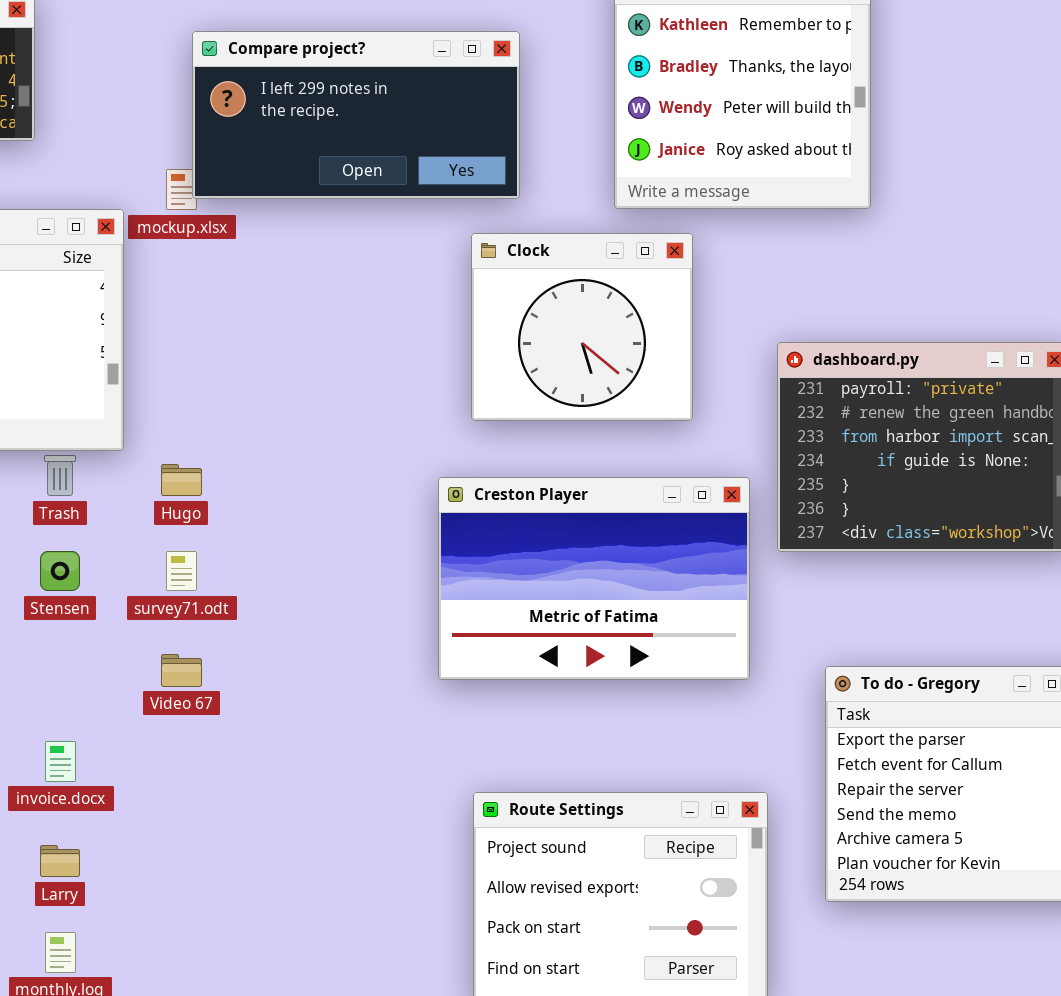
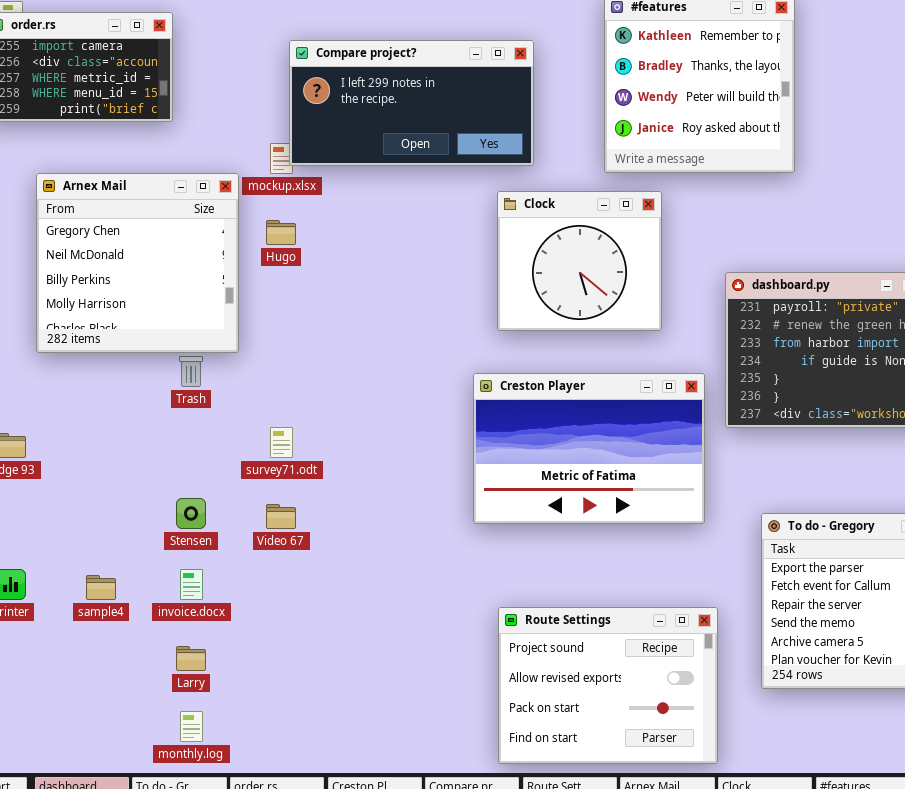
Hugo: [161,464,202,496] -> [266,220,296,245], moved
Stensen: [40,551,80,591] -> [176,498,206,529], moved

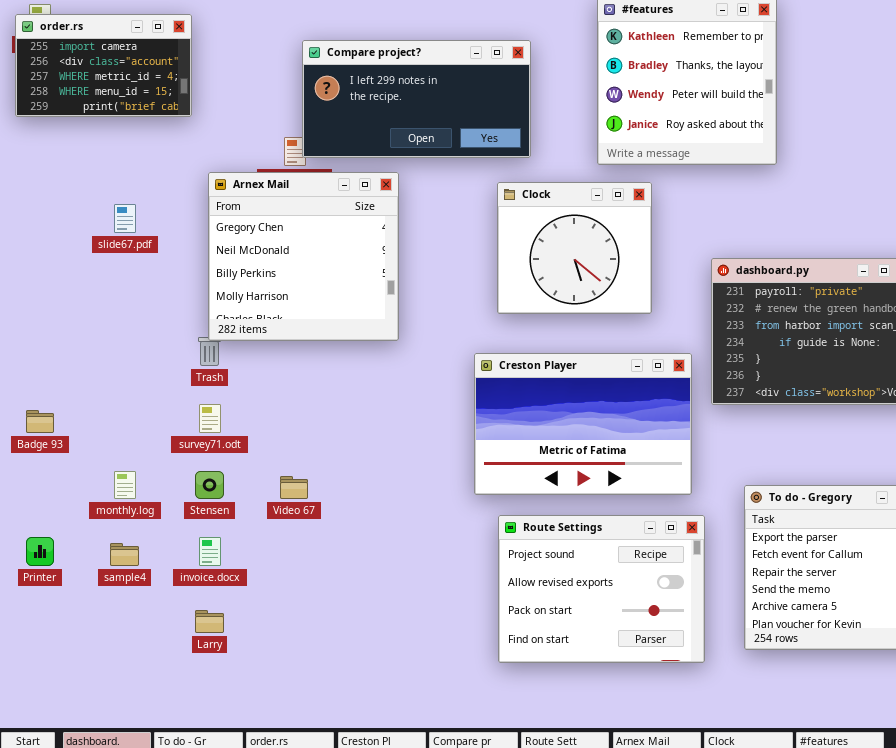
Arnex Mail: [36,173,239,353] -> [208,172,399,341], moved
survey71.odt: [270,427,293,458] -> [199,404,221,433], moved
Route Settings: [498,607,718,764] -> [498,515,705,663], moved
monthly.log: [180,711,203,742] -> [114,471,136,499], moved

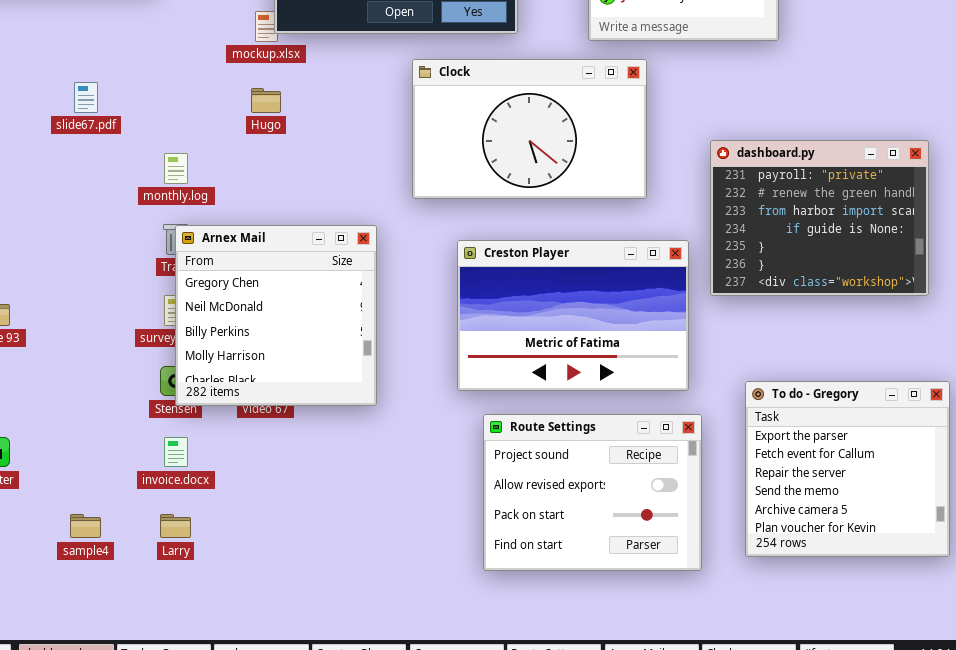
Arnex Mail: [208,172,399,341] -> [175,225,377,406], moved
Clock: [497,182,652,314] -> [412,59,647,199], resized
monthly.log: [114,471,136,499] -> [164,153,188,184], moved
sample4: [110,543,139,566] -> [70,514,101,538], moved

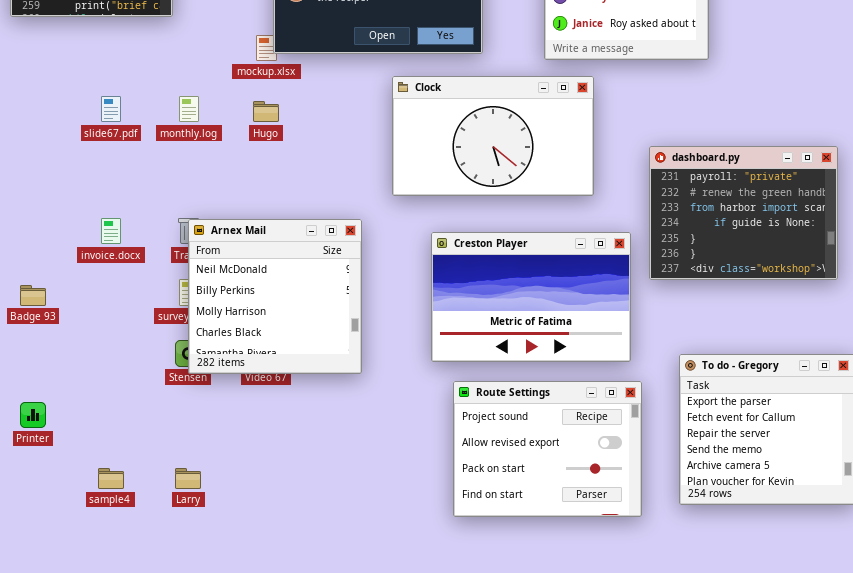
monthly.log: [164,153,188,184] -> [179,96,199,122], moved
Arnex Mail: [175,225,377,406] -> [188,219,362,374], scrolled down 1 row
invoice.docx: [164,437,188,467] -> [101,218,121,244], moved

